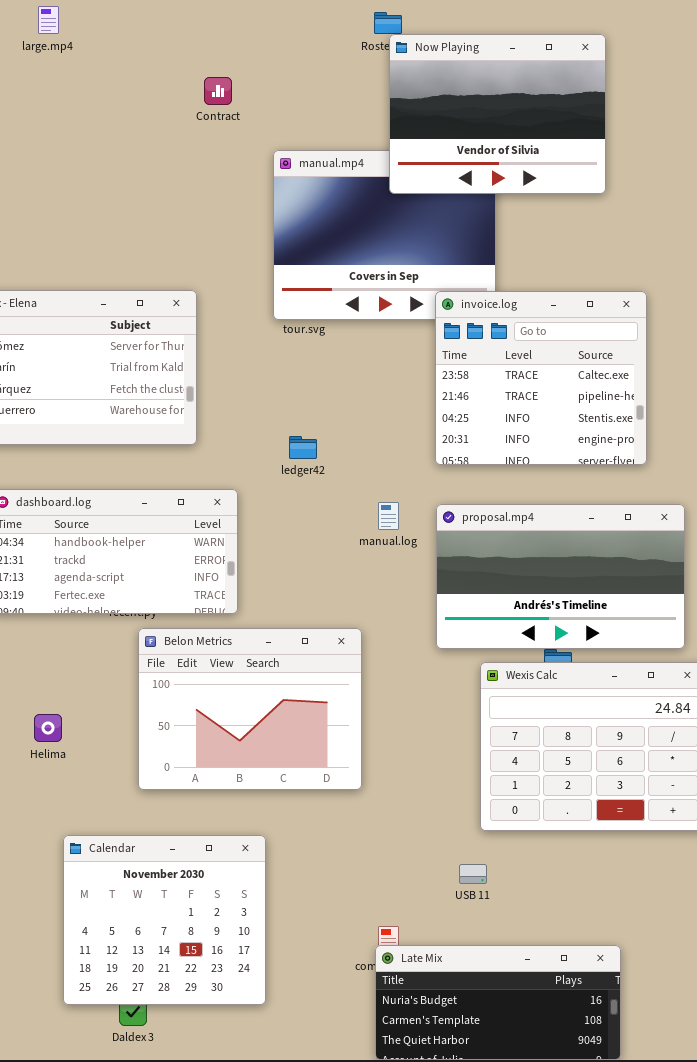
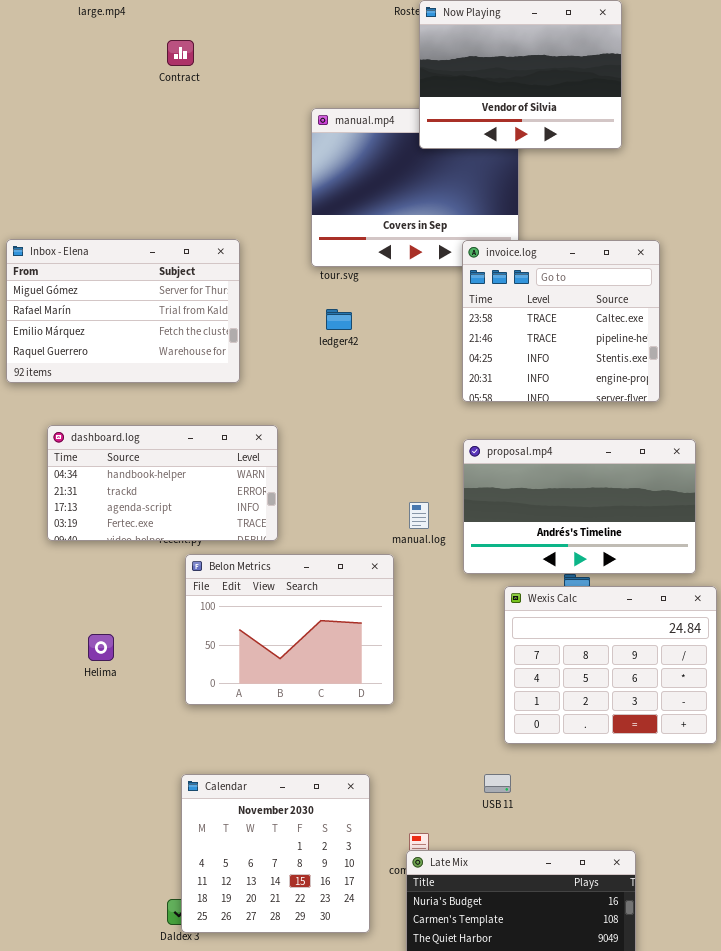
Contract: [204,77,232,105] -> [167,40,194,66], moved
ledger42: [289,436,317,459] -> [326,309,352,330], moved
manual.log: [378,502,399,530] -> [409,502,429,529], moved
Calendar: [63,835,266,1005] -> [181,774,370,933], moved

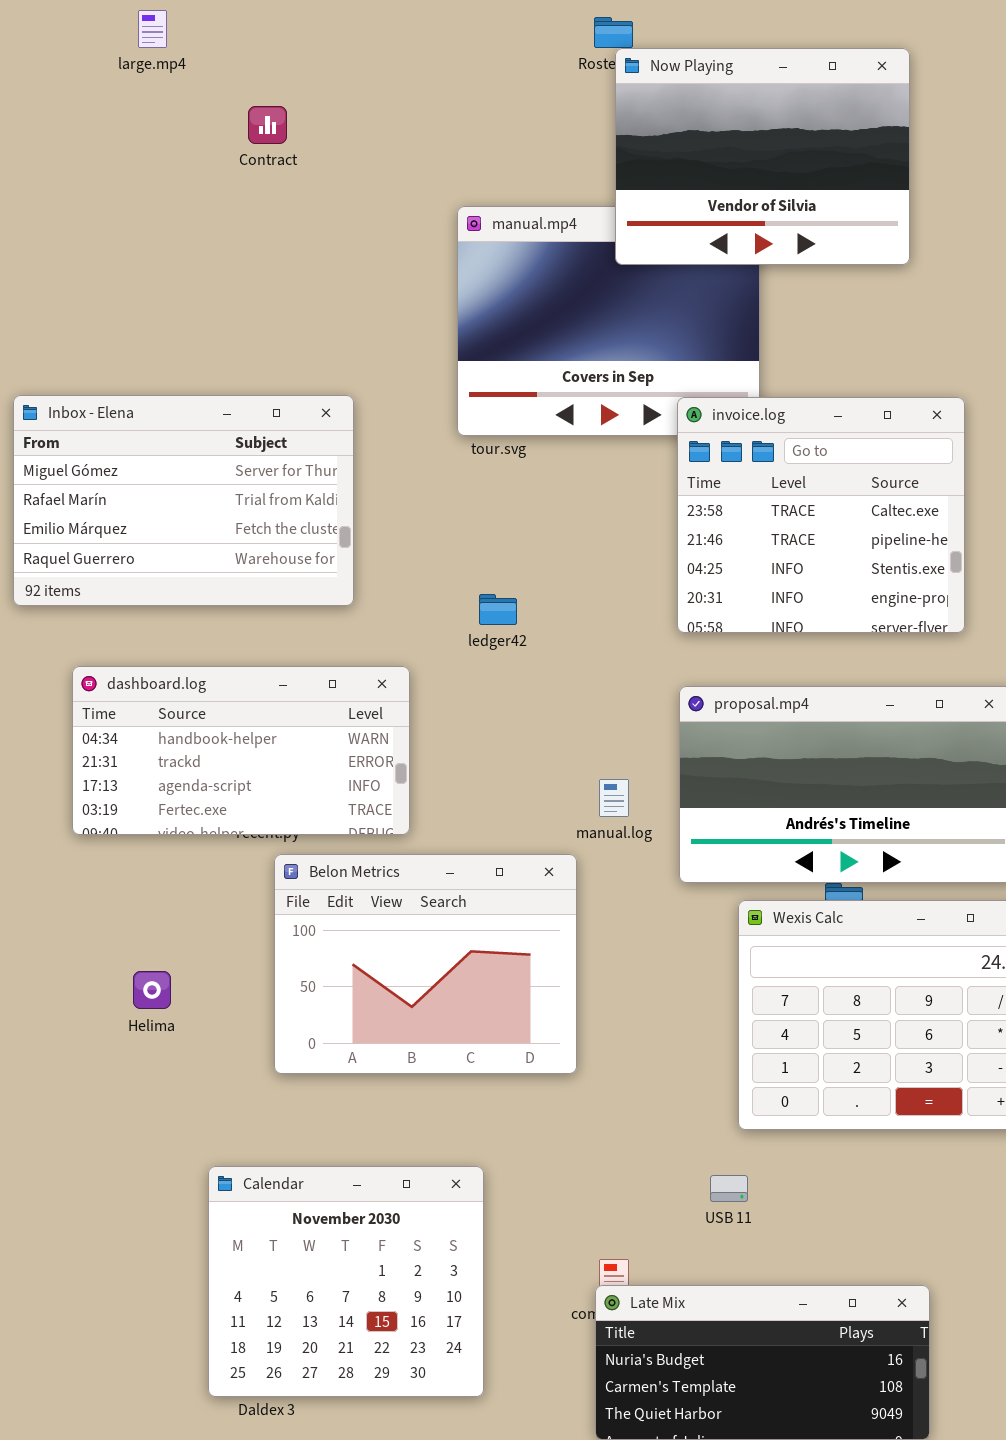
ledger42: [326,309,352,330] -> [479,594,517,625], moved
Calendar: [181,774,370,933] -> [208,1166,484,1397], moved

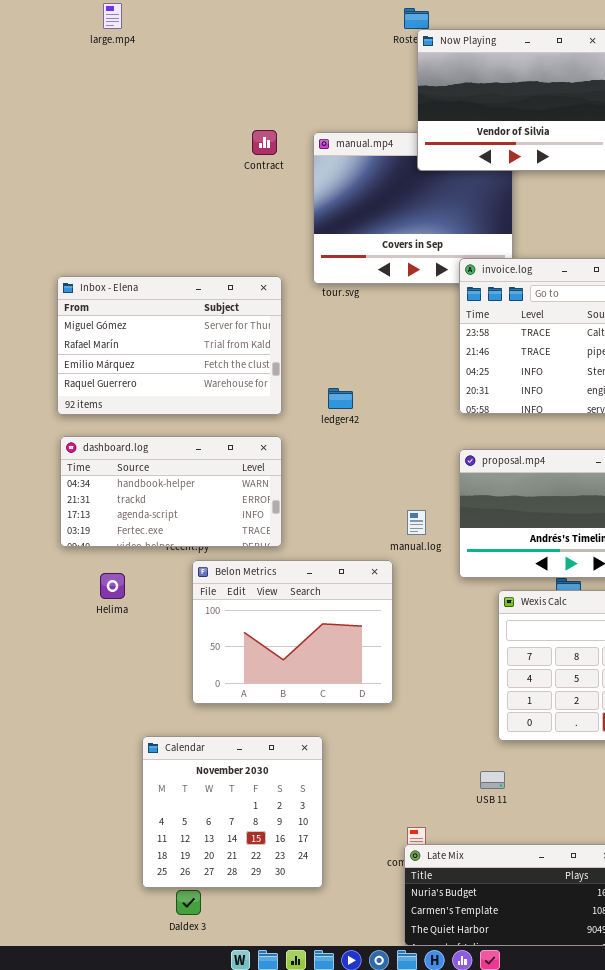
Contract: [248,106,287,144] -> [252,130,277,155], moved
Inbox - Elena: [13,395,354,606] -> [57,276,282,415], moved
Helima: [133,971,171,1009] -> [100,573,125,599], moved
Calendar: [208,1166,484,1397] -> [142,736,323,888], moved

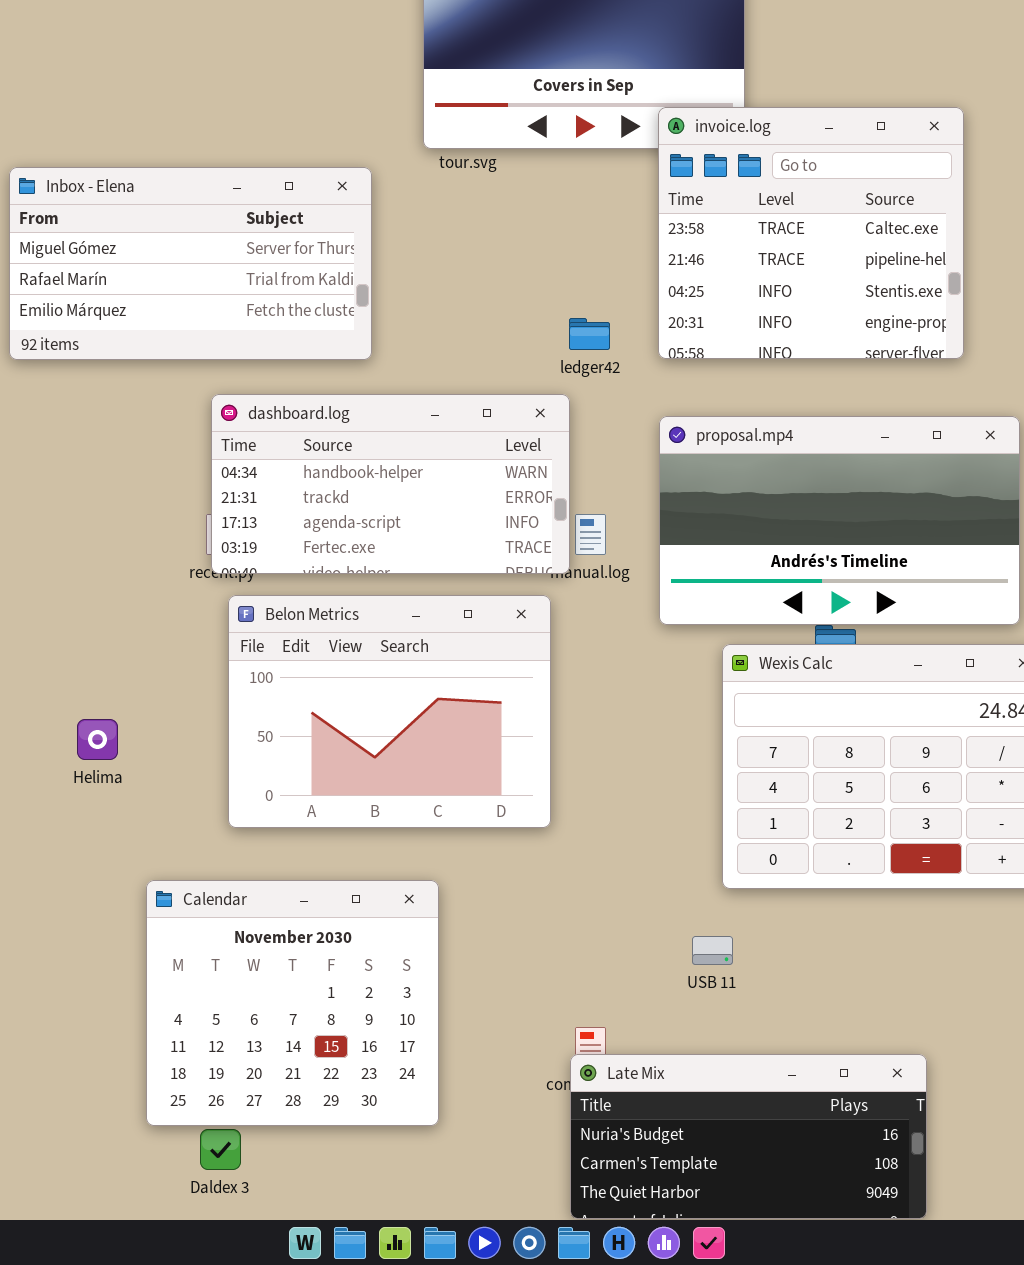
Inbox - Elena: [57,276,282,415] -> [9,167,372,360], resized
ledger42: [328,388,353,409] -> [569,318,610,350], moved
dashboard.log: [60,436,282,547] -> [211,394,570,574], moved
Helima: [100,573,125,599] -> [77,719,118,760], moved

